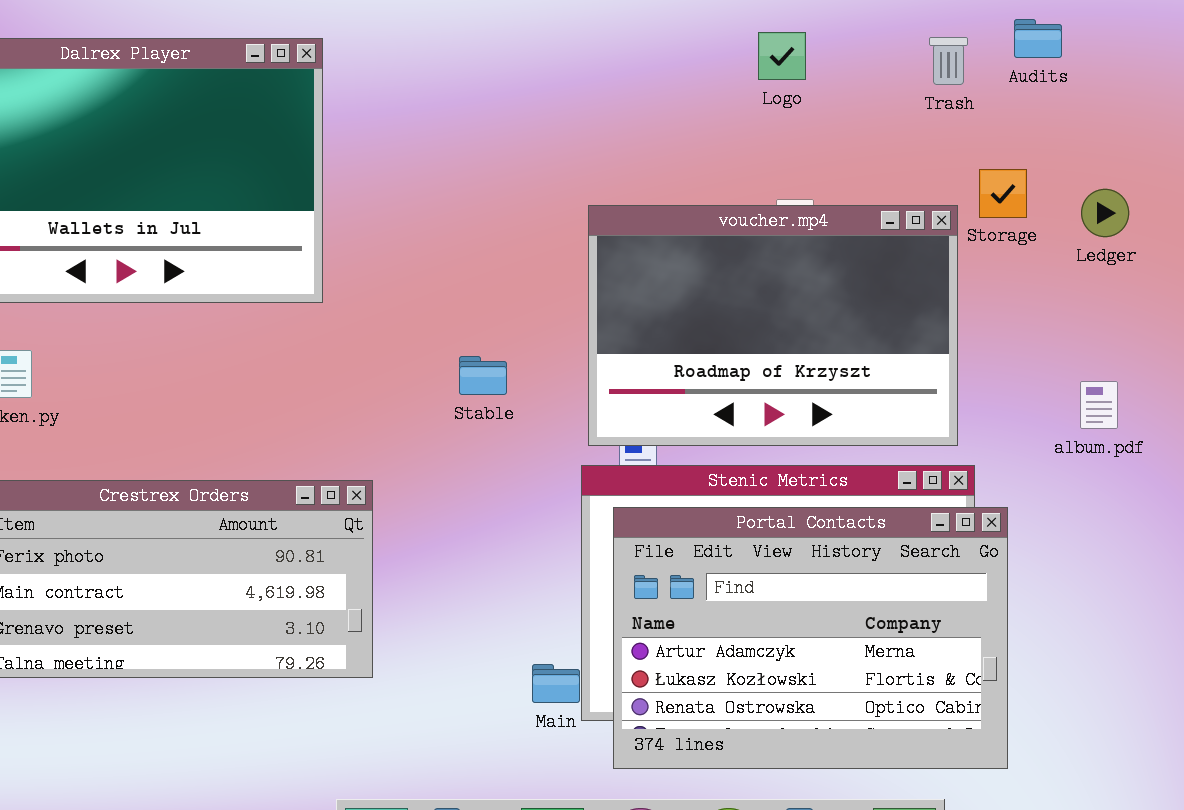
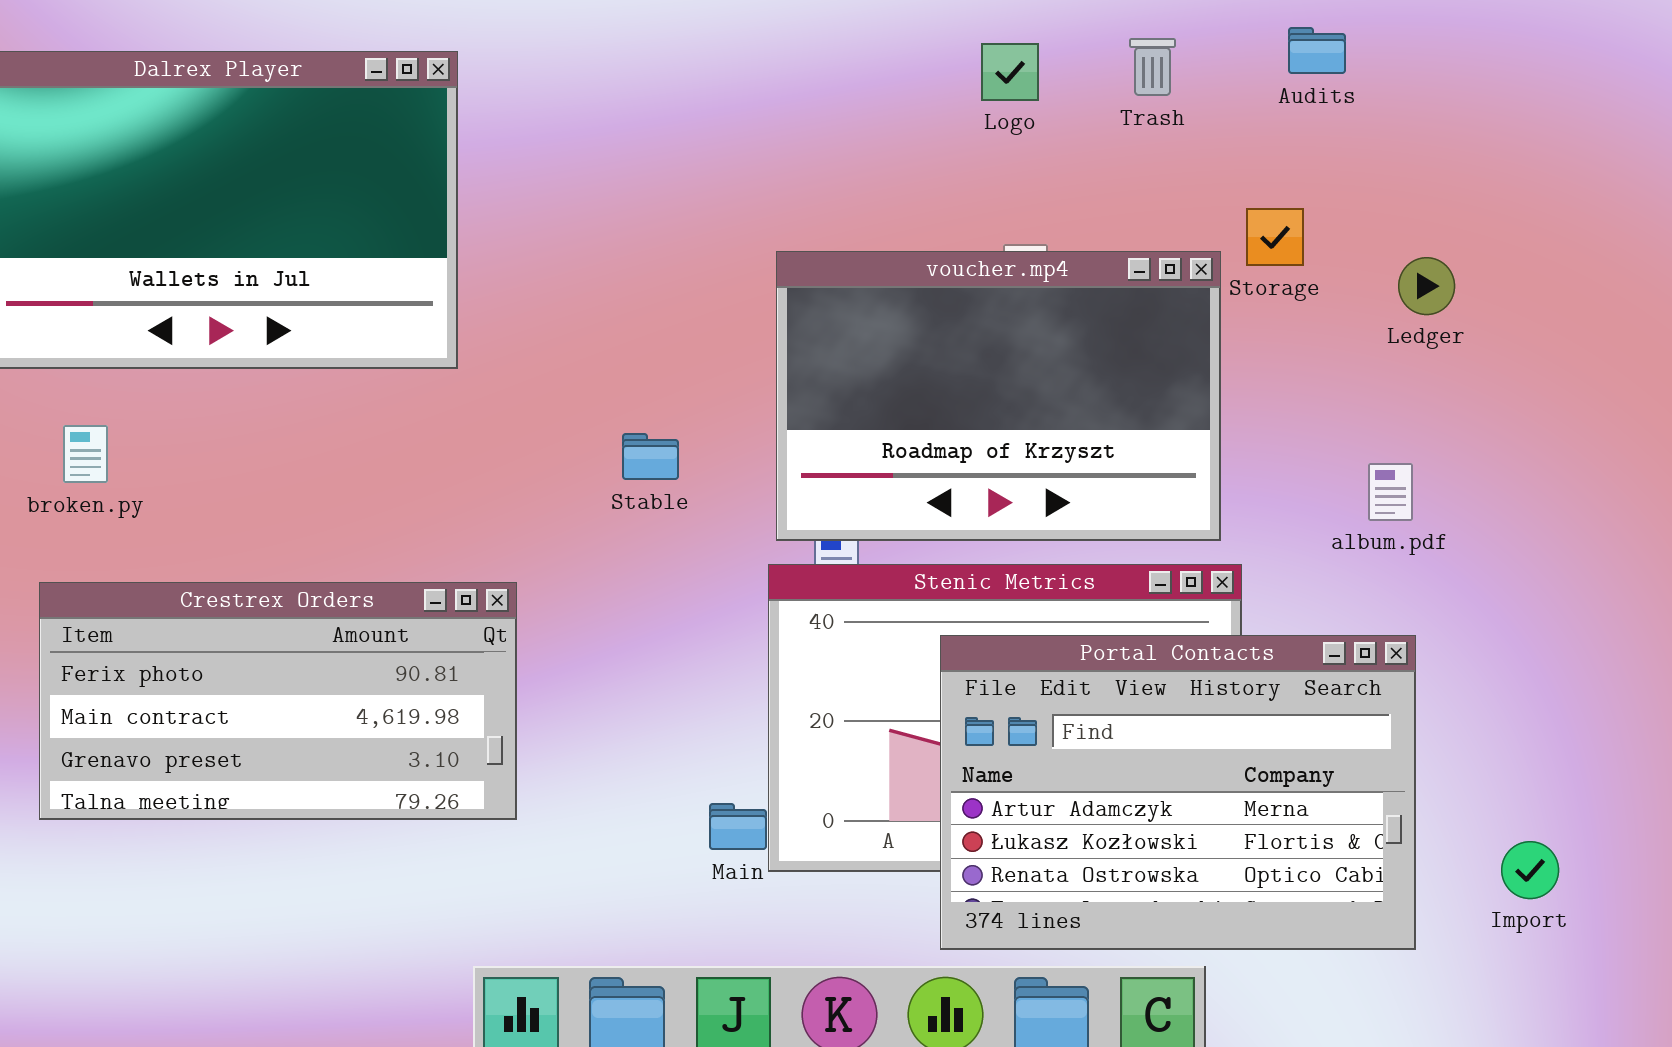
Trash: [929,37,968,85] -> [1129,38,1176,96], moved
Ledger: [1081,189,1129,237] -> [1398,257,1455,315], moved
Portal Contacts: [613,507,1008,769] -> [940,635,1416,950], moved

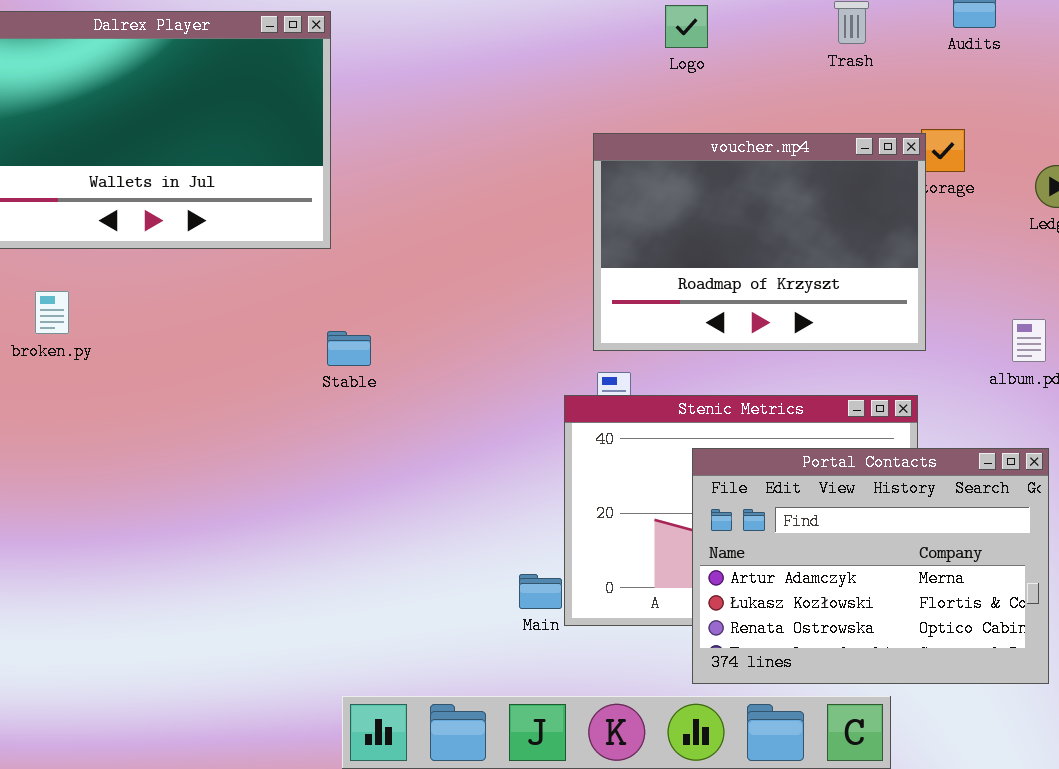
Logo: [981,43,1039,101] -> [665,5,708,48], moved
voucher.mp4: [776,251,1221,541] -> [593,133,926,351], moved
Stable: [622,433,679,480] -> [327,331,371,366], moved
Crestrex Orders: [39,582,517,820] -> none, closed

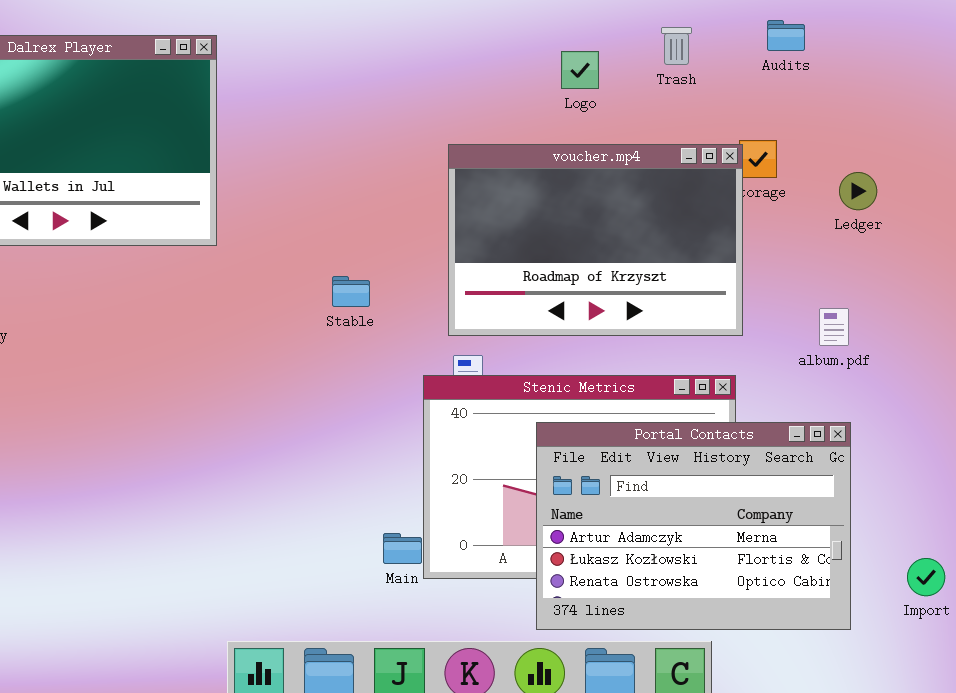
Logo: [665,5,708,48] -> [561,51,599,89], moved
Stable: [327,331,371,366] -> [332,276,370,307], moved

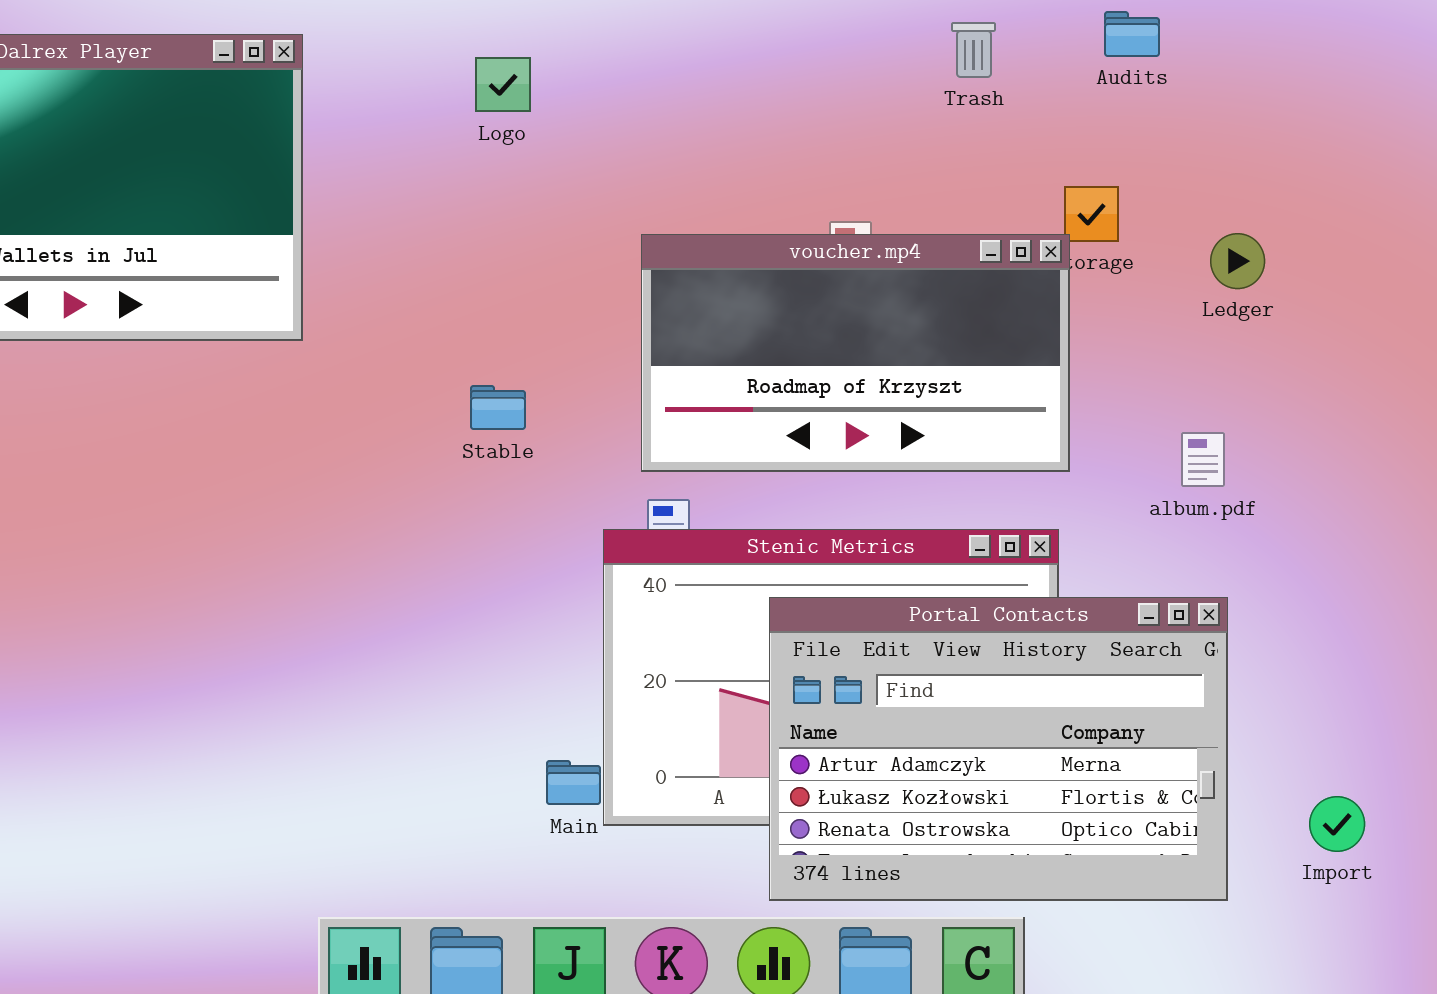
Logo: [561,51,599,89] -> [475,57,531,112], moved
voucher.mp4: [448,144,743,336] -> [641,234,1070,472], resized

